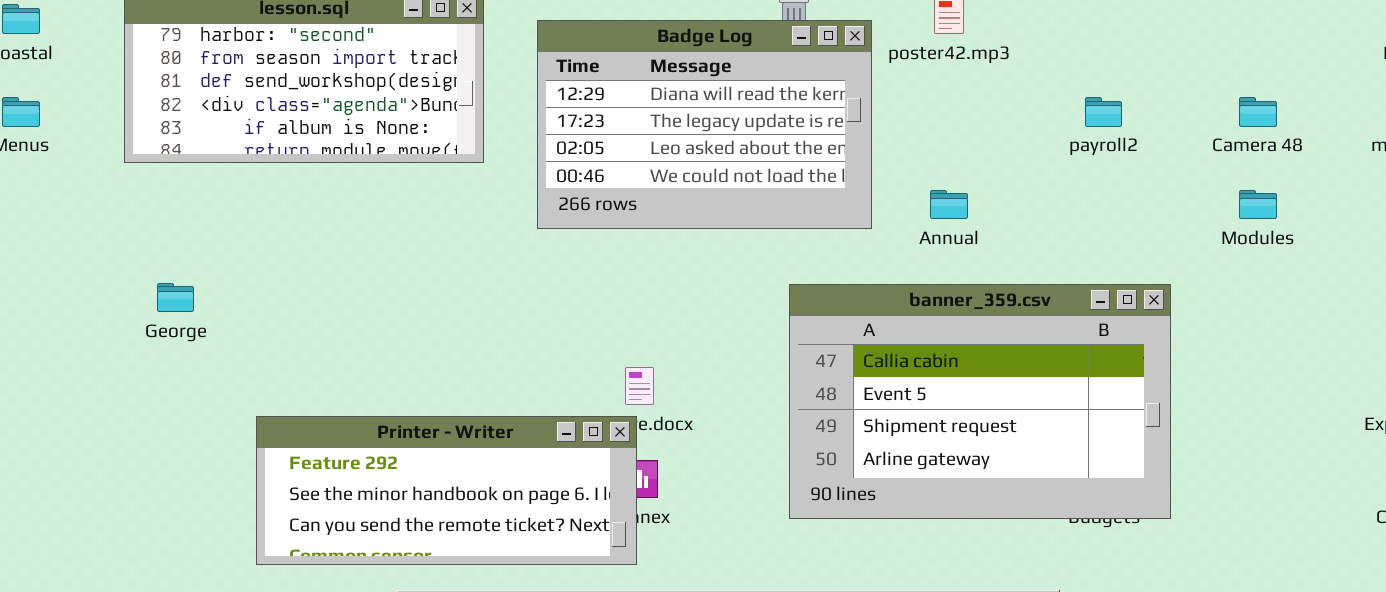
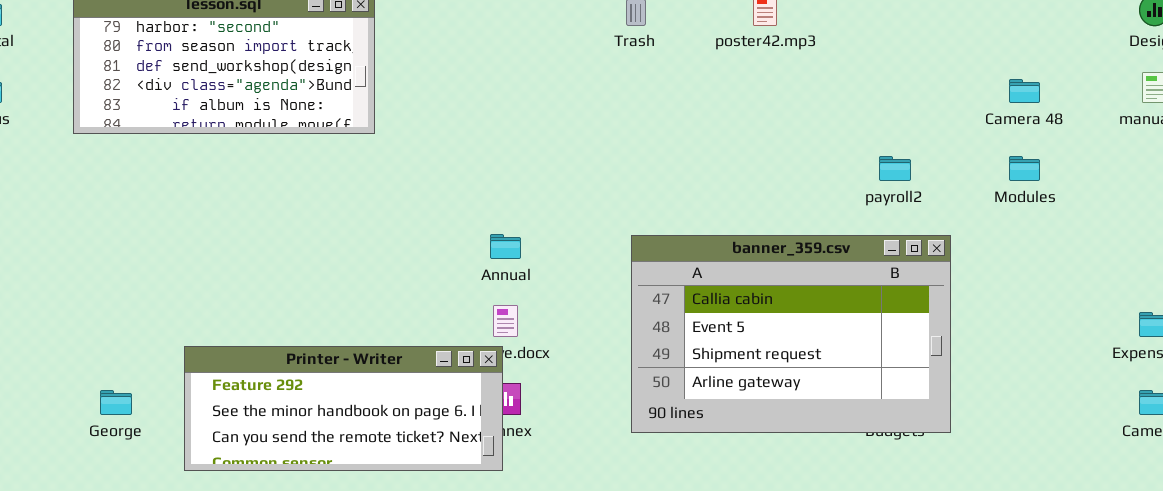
Badge Log: [537,20,872,229] -> none, closed
payroll2: [1085,97,1122,127] -> [879,156,911,181], moved
Annual: [930,190,968,219] -> [490,234,521,259], moved
George: [157,283,194,312] -> [100,390,132,415], moved

